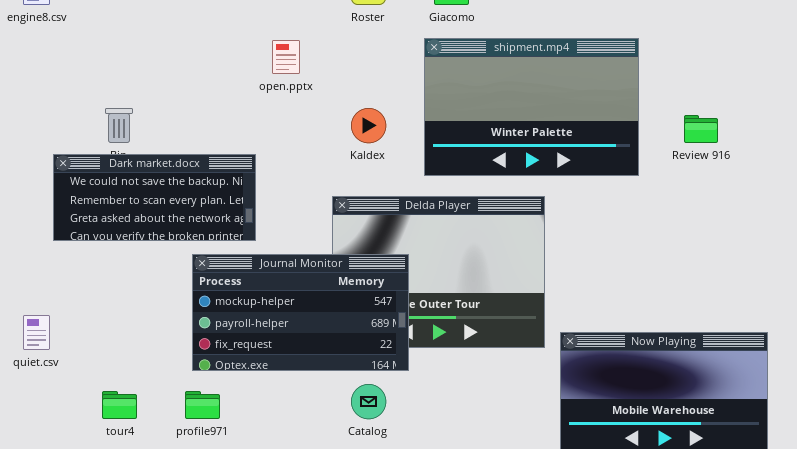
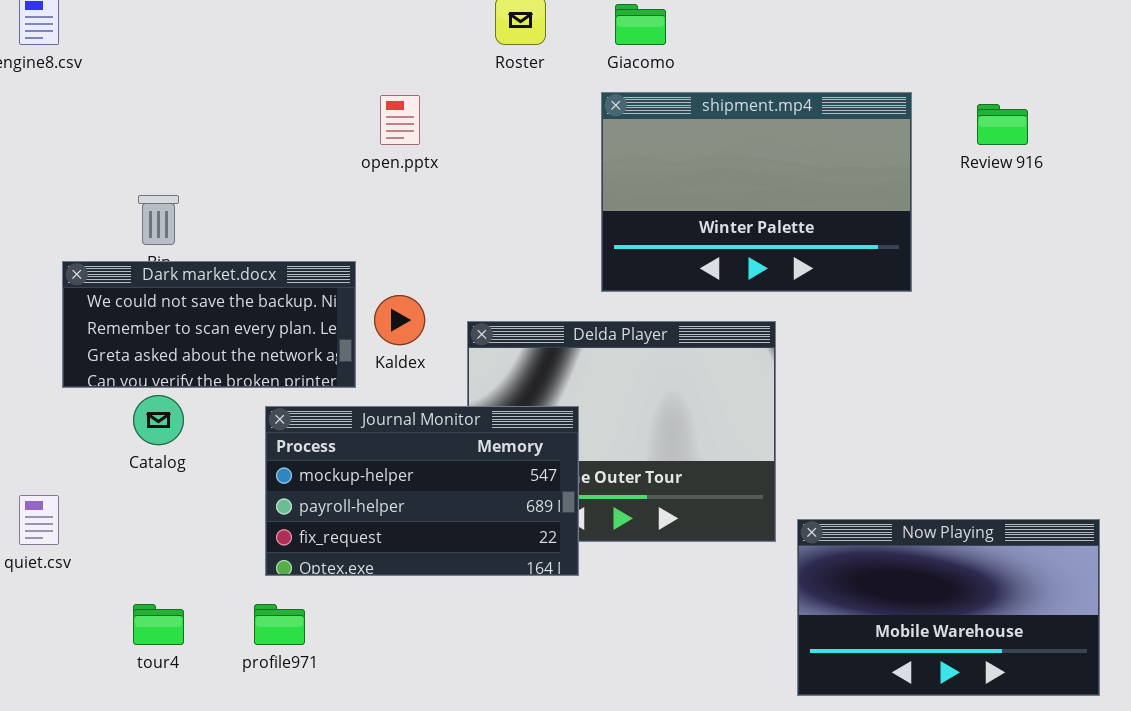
Kaldex: [351,108,386,143] -> [374,295,425,345], moved
Review 916: [684,115,718,143] -> [977,104,1028,145], moved
Catalog: [351,384,386,419] -> [133,395,184,445], moved

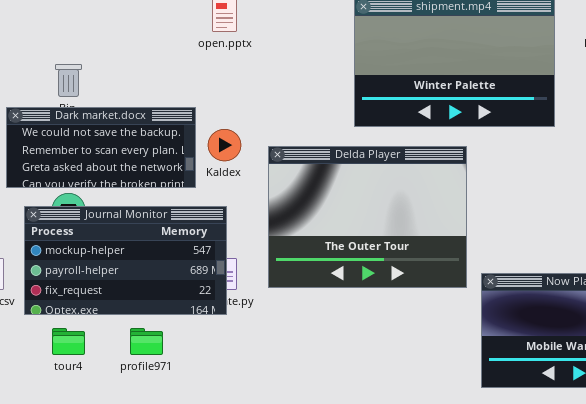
Journal Monitor: [265,406,579,576] -> [24,206,227,315], moved

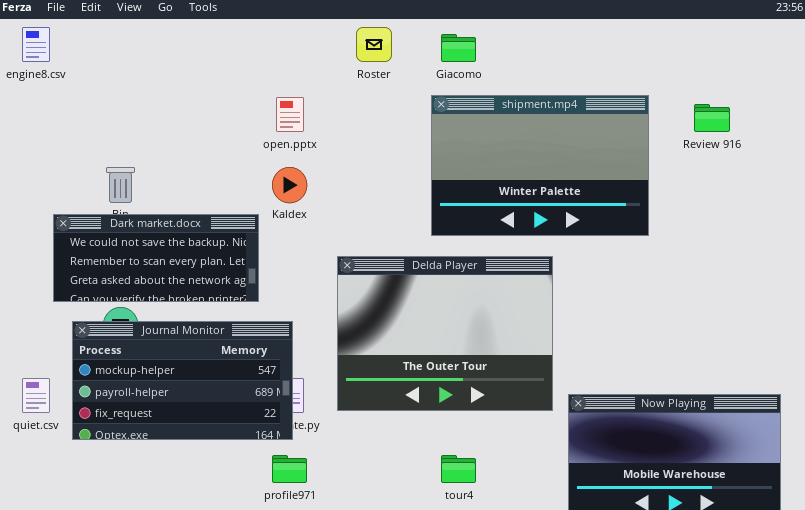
Kaldex: [208,129,241,161] -> [272,167,307,203], moved
tour4: [52,328,85,355] -> [441,455,476,483], moved
profile971: [130,328,163,355] -> [272,455,307,483], moved

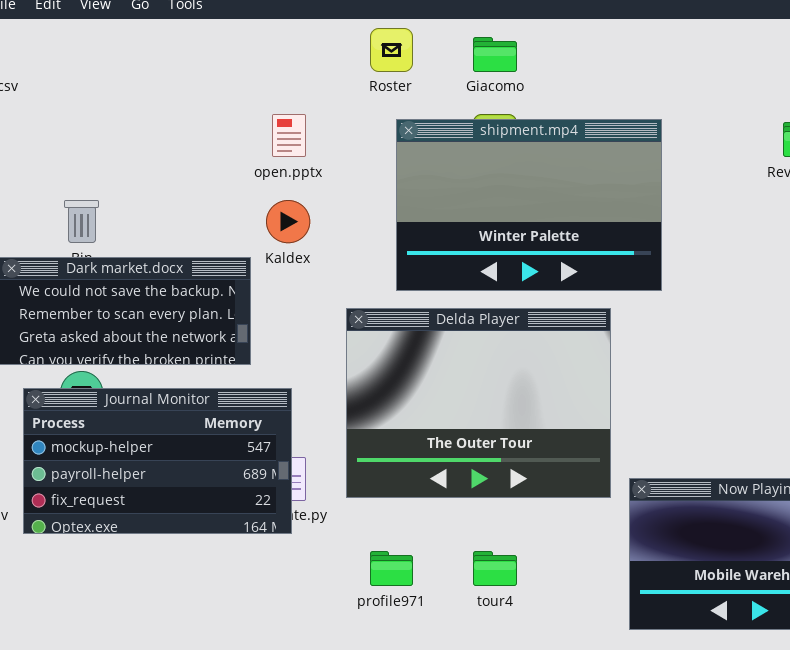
shipment.mp4: [431,95,649,236] -> [396,119,662,291], moved
profile971: [272,455,307,483] -> [370,551,413,586], moved

